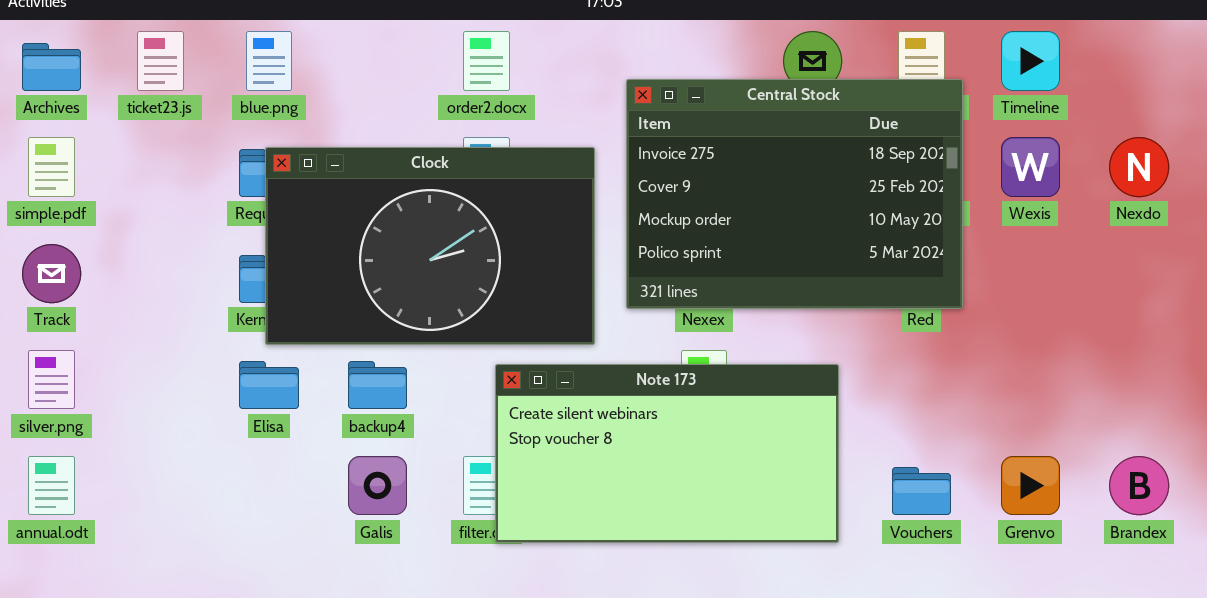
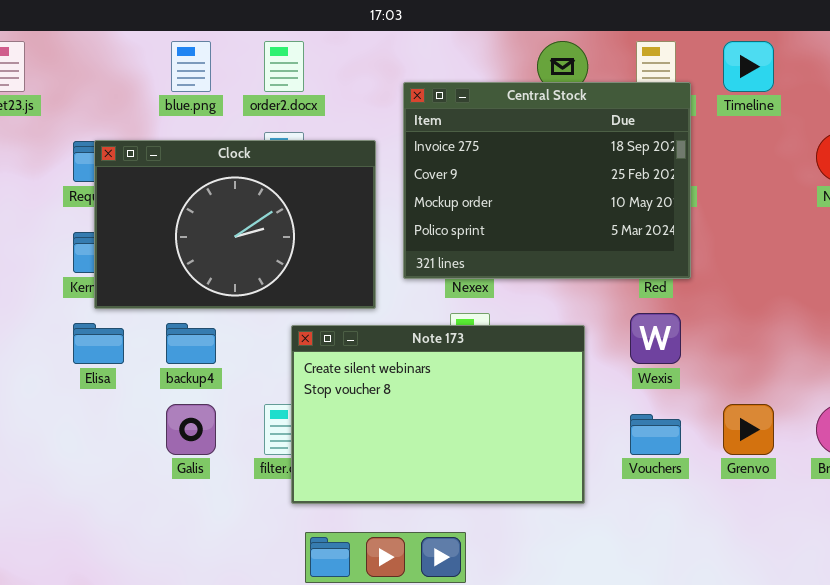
blue.png: [246,31,292,91] -> [171,41,211,92], moved
Wexis: [1001,137,1060,197] -> [630,313,681,364], moved
Note 173: [495,364,839,543] -> [291,325,585,504], resized

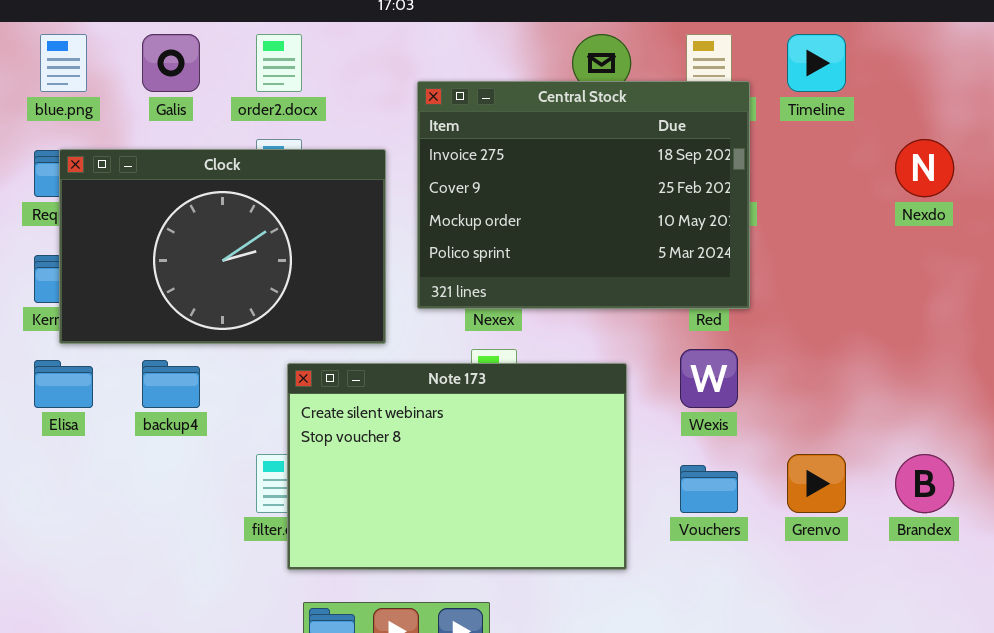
blue.png: [171,41,211,92] -> [40,34,87,92], moved
Galis: [166,404,216,455] -> [142,34,200,92], moved

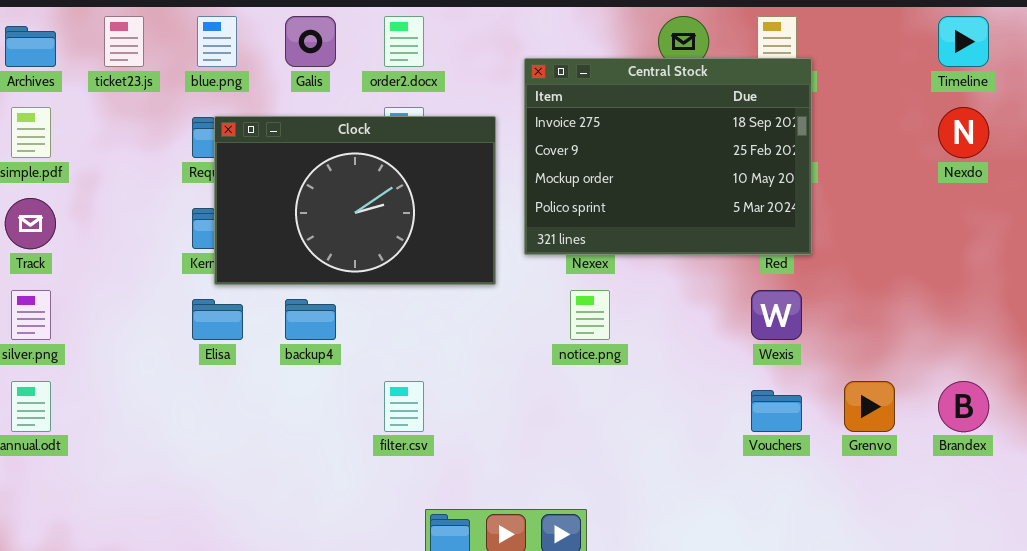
Timeline: [787,34,846,92] -> [938,16,989,67], moved
Note 173: [287,363,627,570] -> none, closed

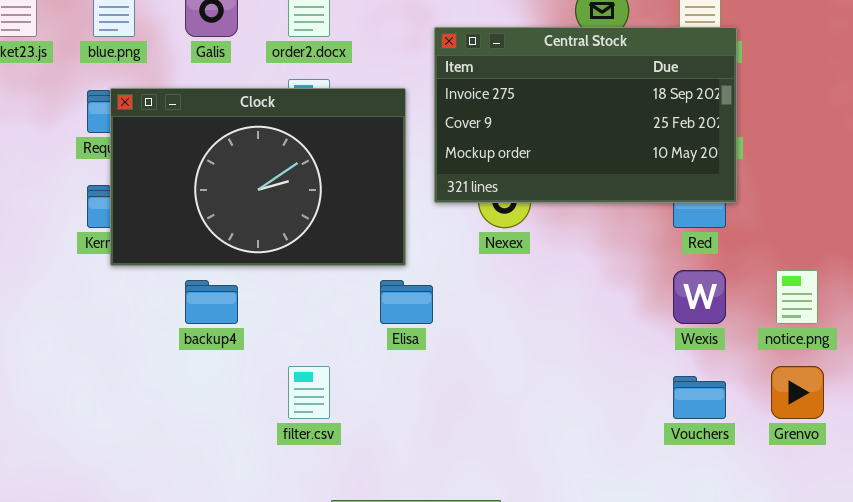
Central Stock: [524,58,812,255] -> [434,27,737,203], resized
notice.png: [570,290,610,340] -> [776,270,818,324], moved
Elisa: [192,299,243,340] -> [380,280,433,324], moved

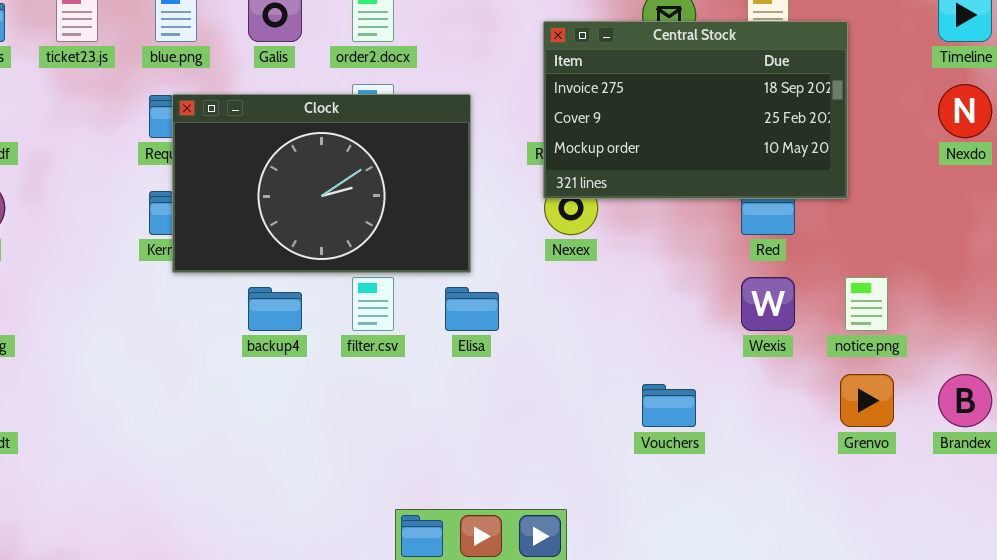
Central Stock: [434,27,737,203] -> [543,21,848,199], moved
filter.csv: [288,366,330,419] -> [352,277,394,331], moved
Vouchers: [673,376,726,419] -> [642,384,696,427], moved

